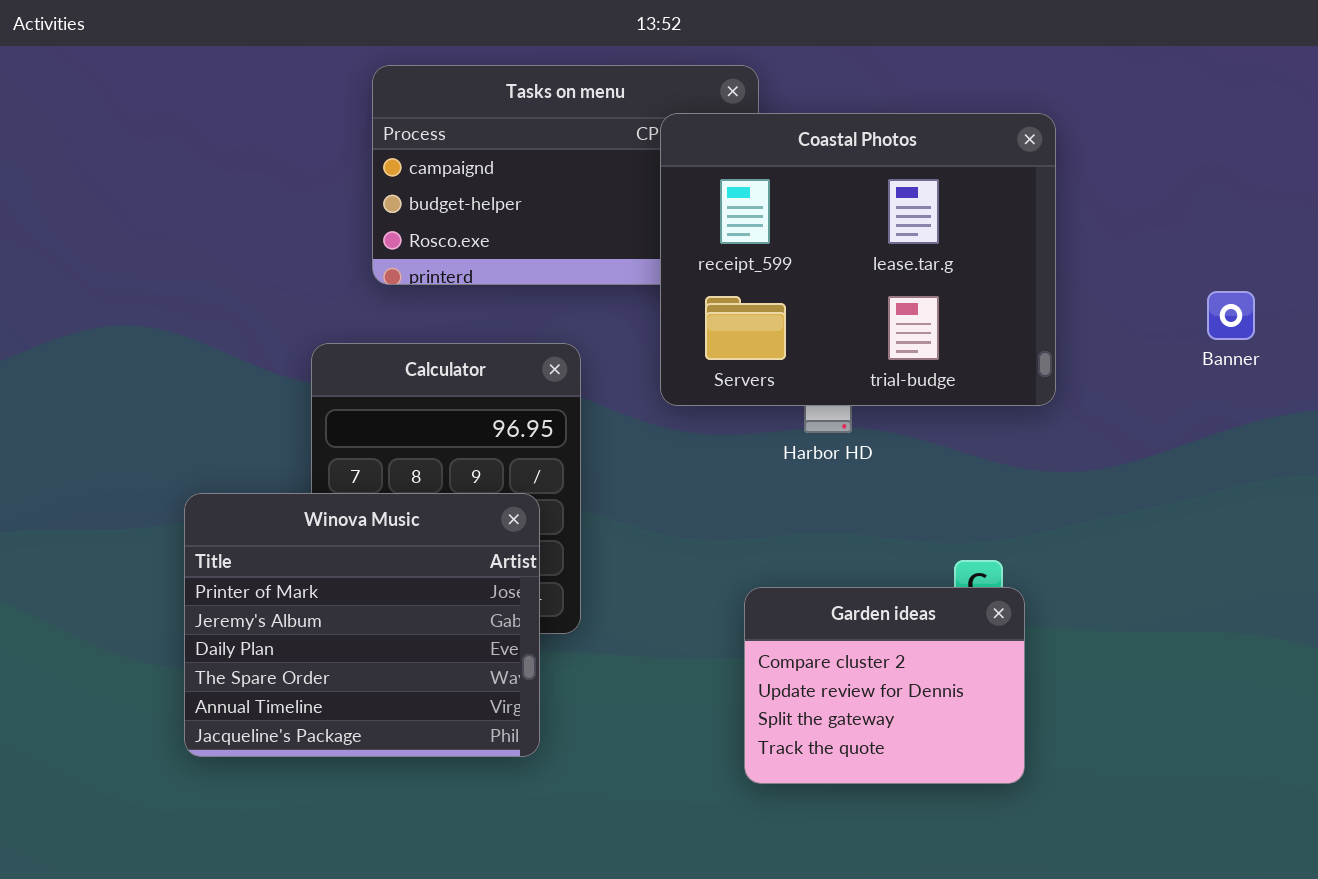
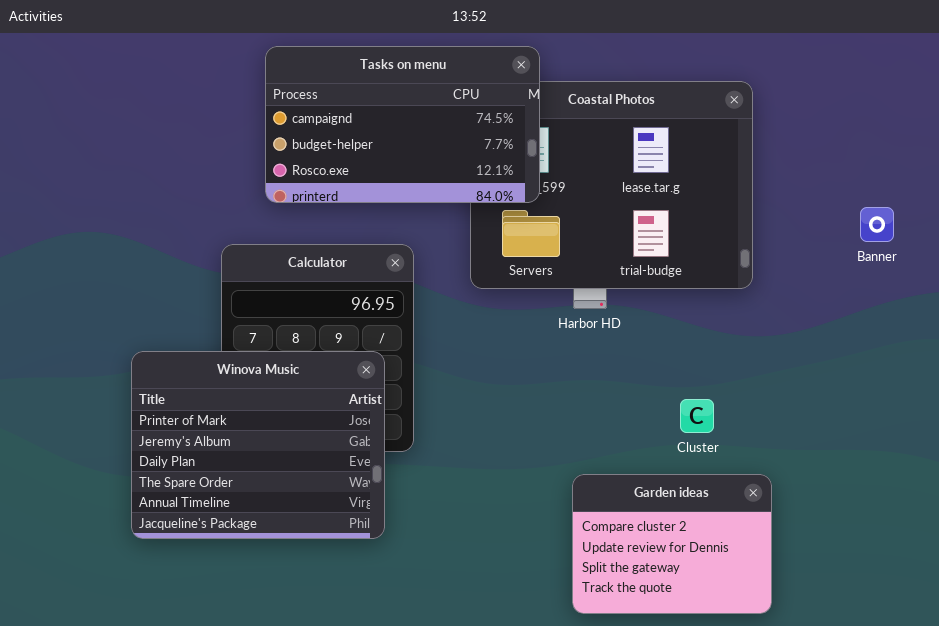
Tasks on menu: [372,65,759,285] -> [265,46,540,203], raised
Garden ideas: [744,587,1025,784] -> [572,474,772,614], moved

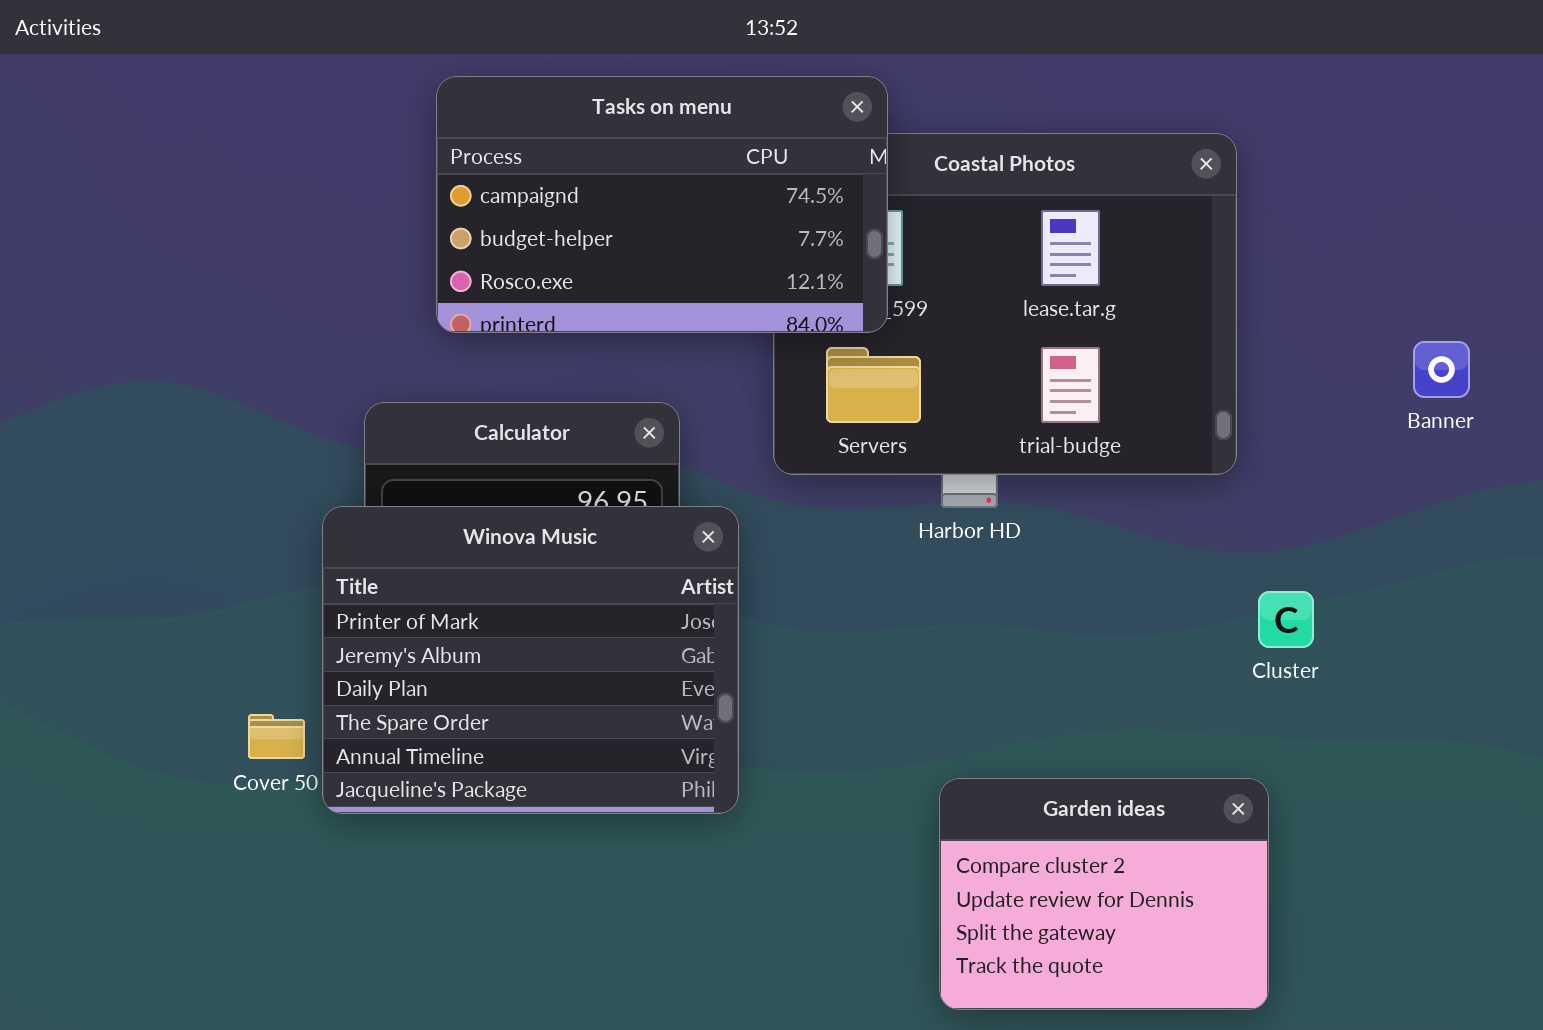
Winova Music: [131,351,385,539] -> [322,506,739,814], moved
Cluster: [680,399,714,433] -> [1258,591,1314,648], moved

